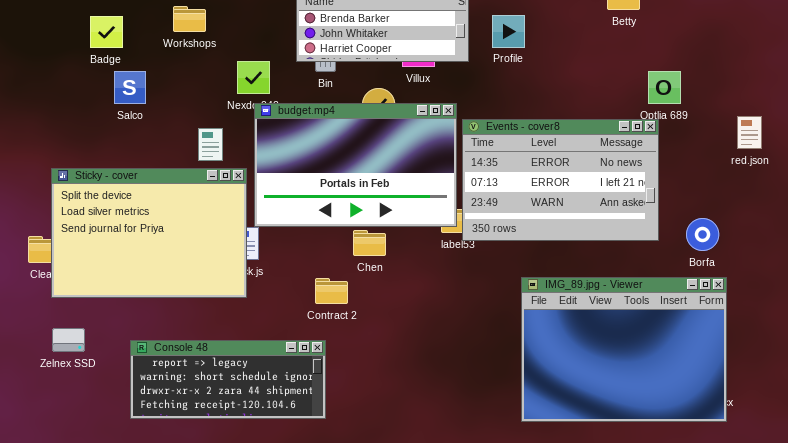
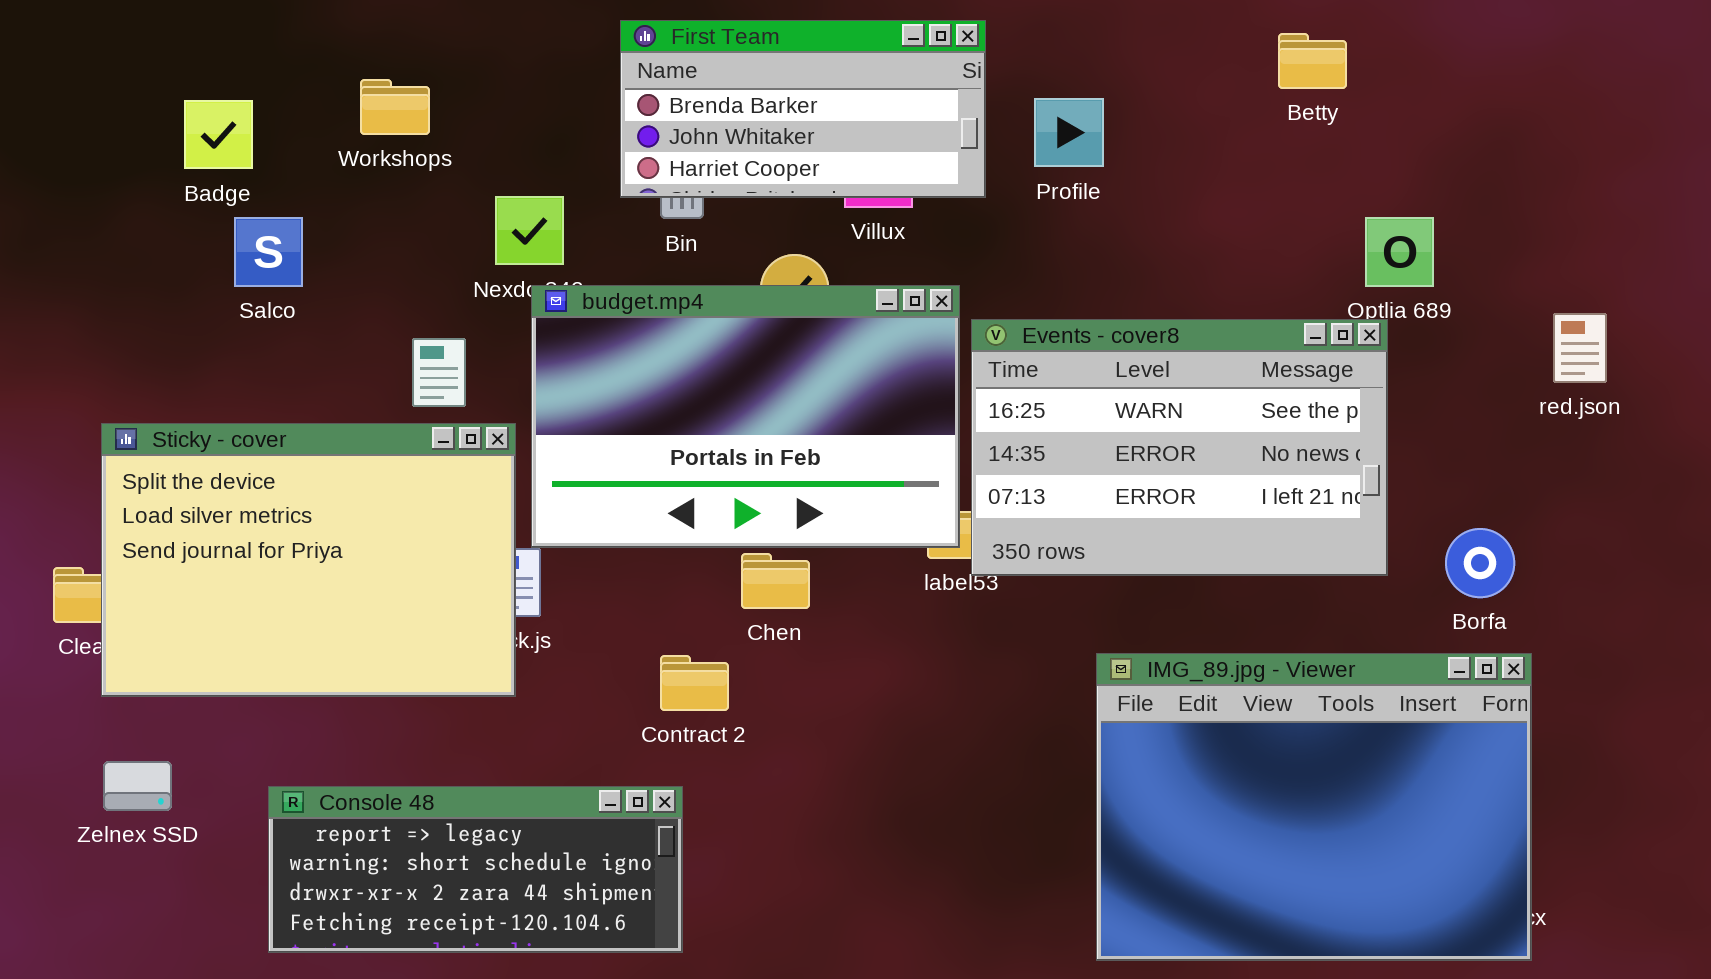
Events - cover8: [462,119,659,241] -> [971,319,1388,576], scrolled up 1 row

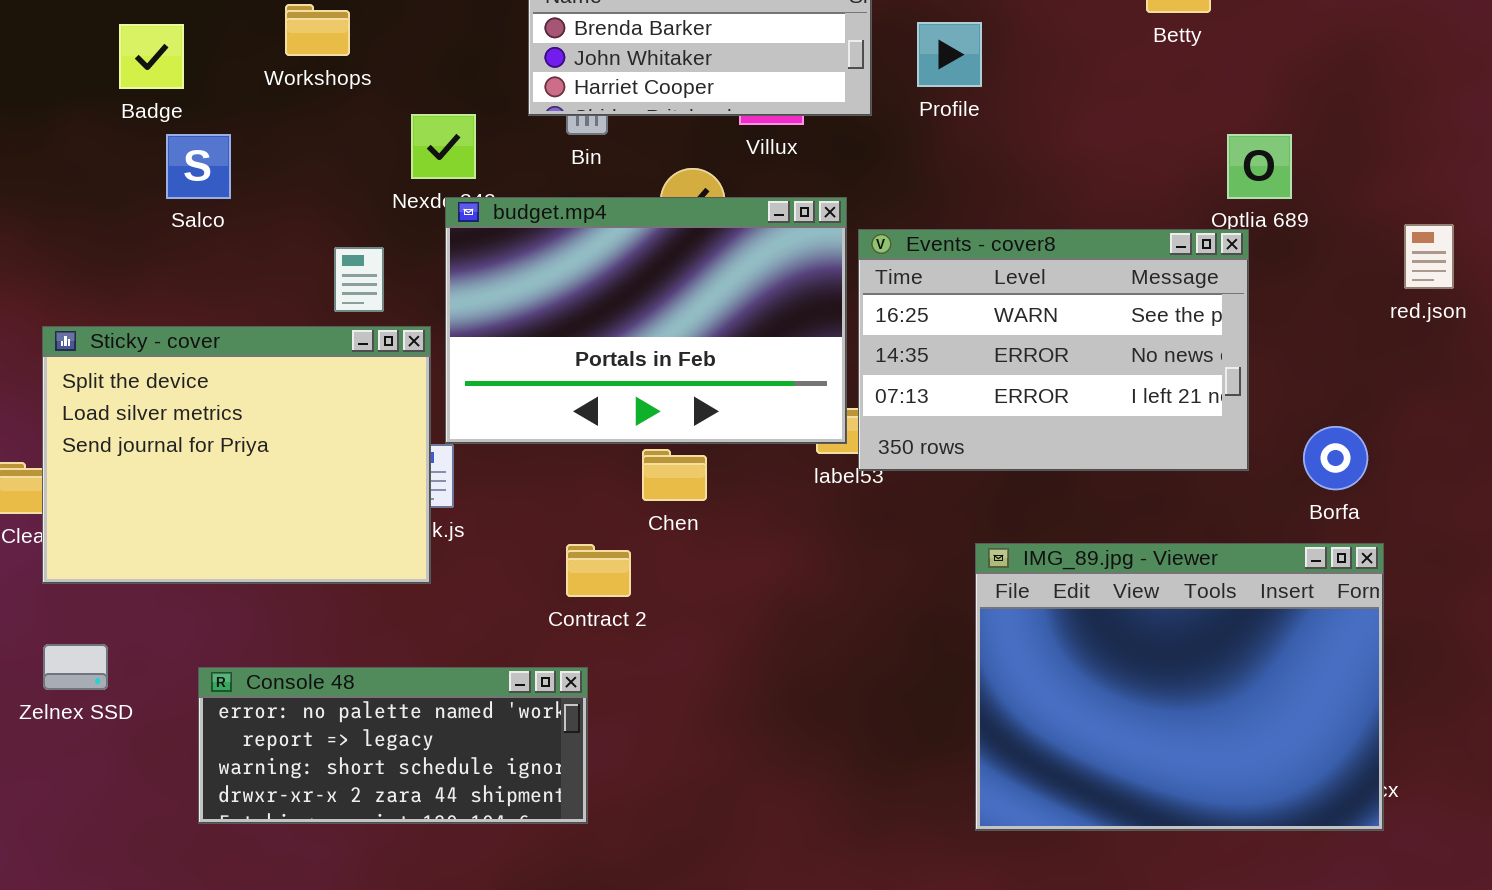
Console 48: [268,786,683,953] -> [198,667,588,824], scrolled up 1 row

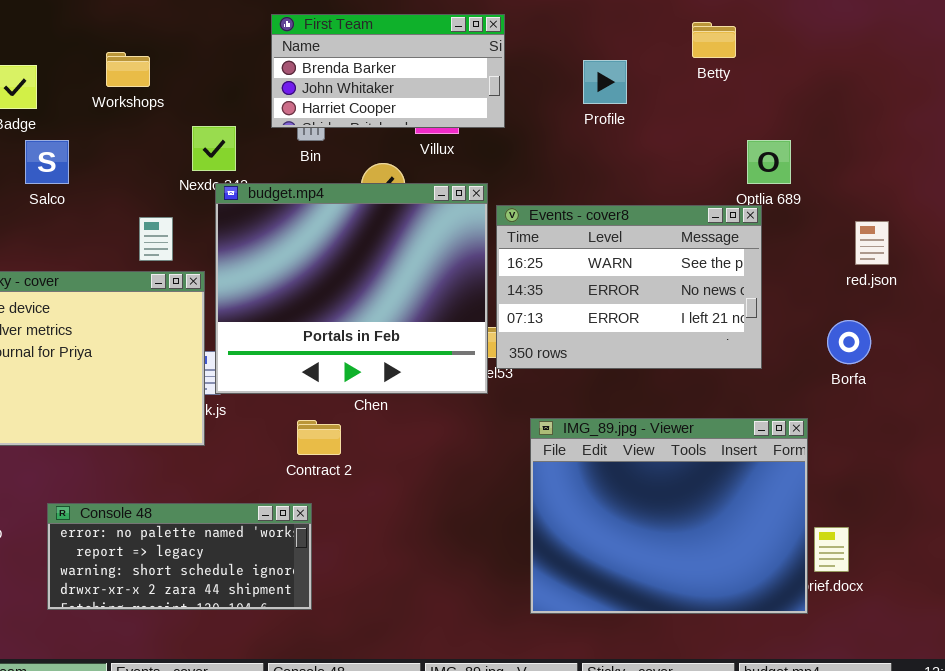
Profile: [917,22,982,87] -> [583,60,627,104], moved
budget.mp4: [445,197,847,444] -> [215,183,488,394], resized
red.json: [1404,224,1454,289] -> [855,221,889,265], moved
Borfa: [1303,426,1368,490] -> [827,320,871,364], moved
IMG_89.jpg - Viewer: [975,543,1384,831] -> [530,418,808,614], moved

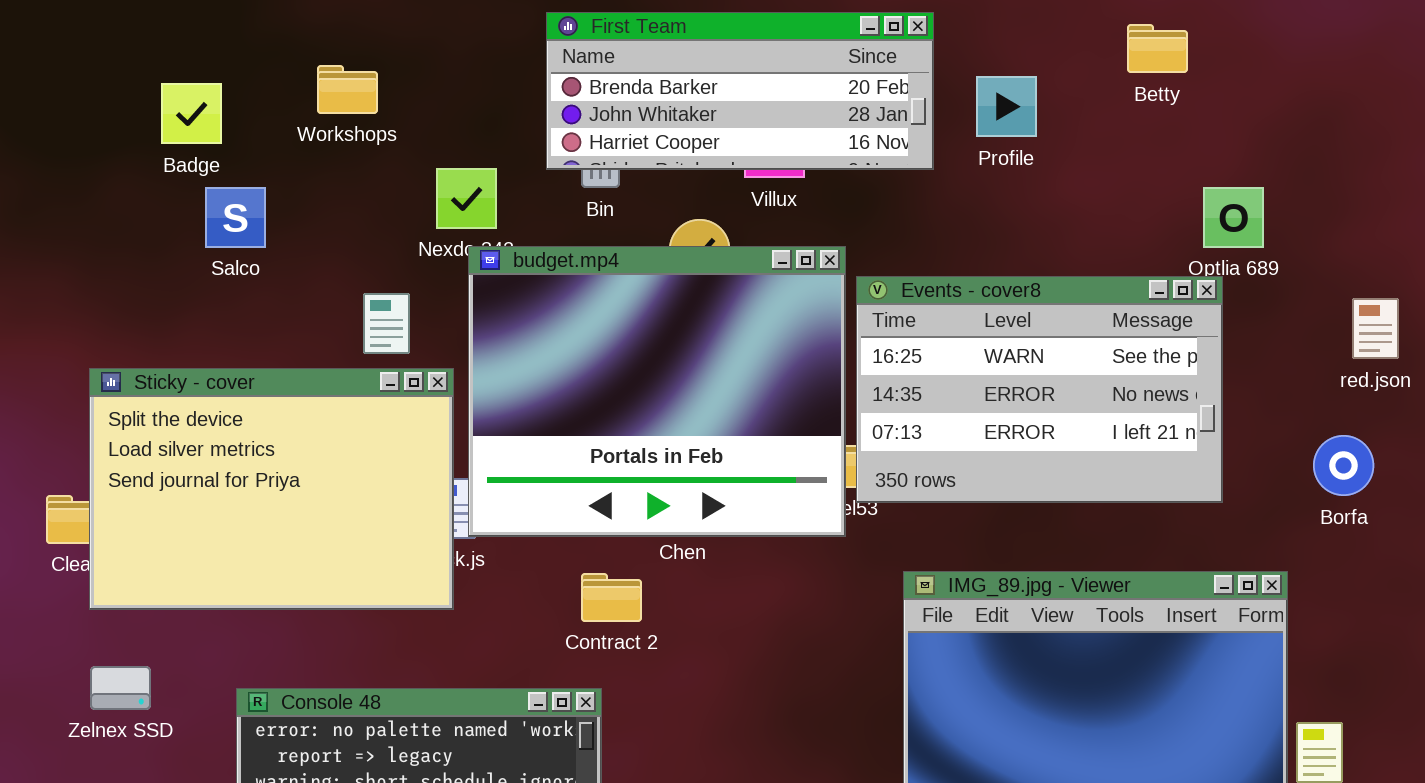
First Team: [271,14,505,128] -> [546,12,934,170], resized

